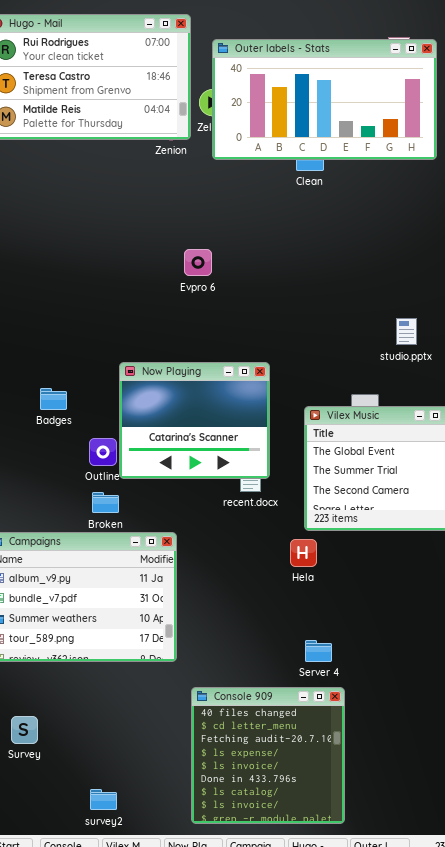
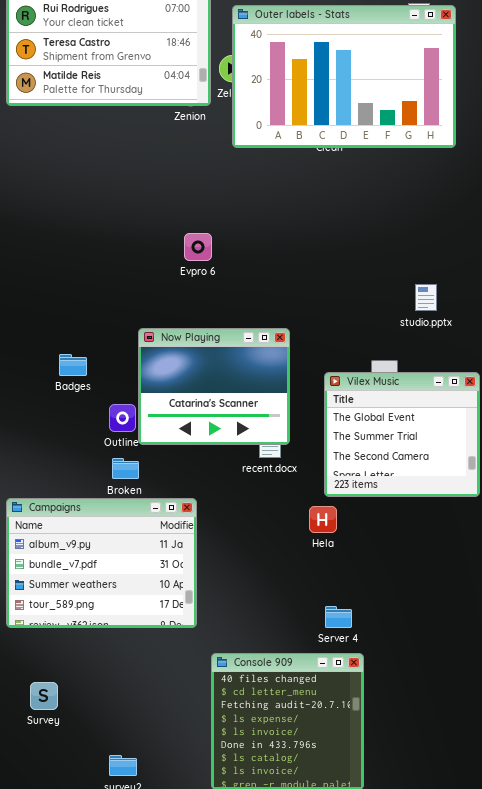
Outer labels - Stats: [212,39,437,160] -> [232,5,456,148], resized
Evpro 6: [184,249,212,276] -> [184,233,212,261], moved

